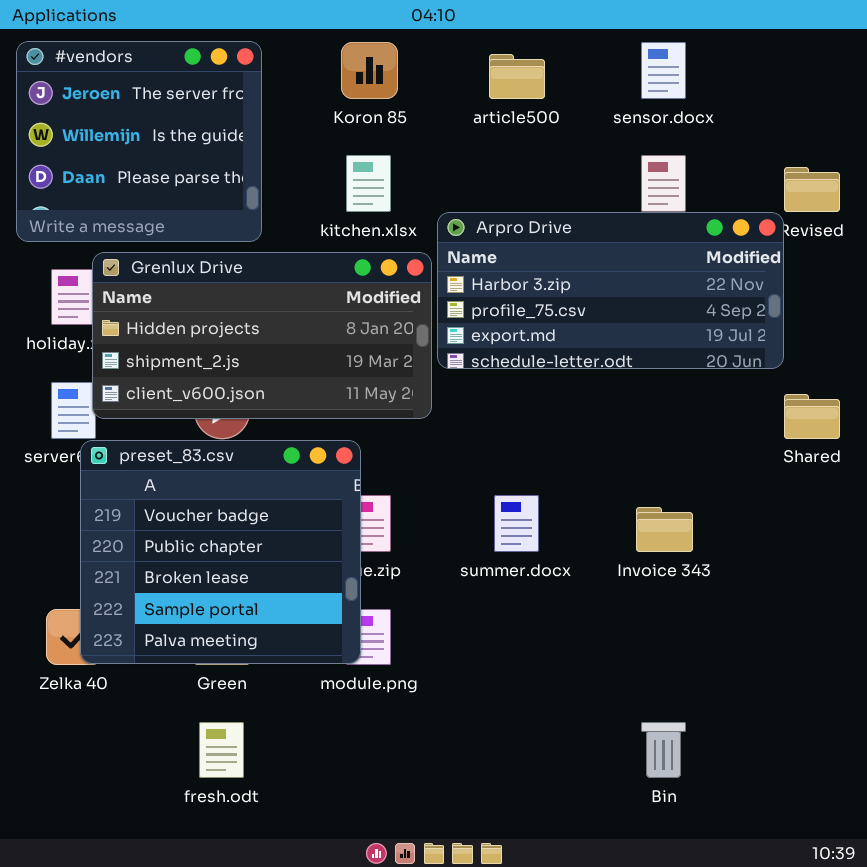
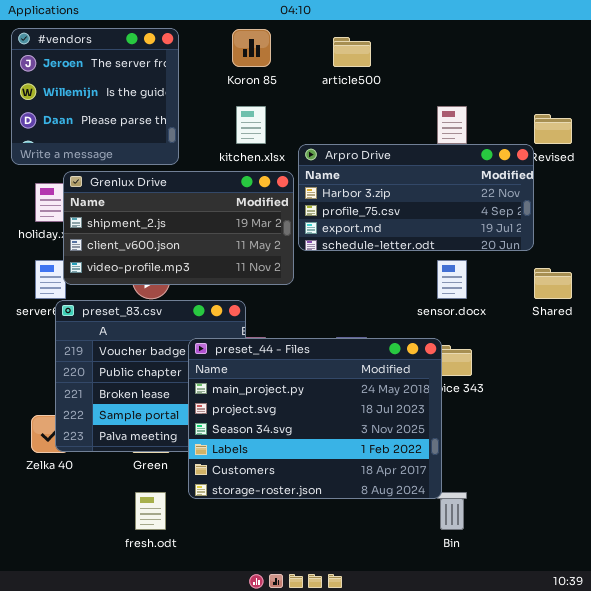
sensor.docx: [641,42,686,99] -> [437,260,467,299], moved
Grenlux Drive: [92,252,432,419] -> [63,171,294,285], scrolled down 1 row
preset_44 - Files: none -> [188,338,442,499], opened

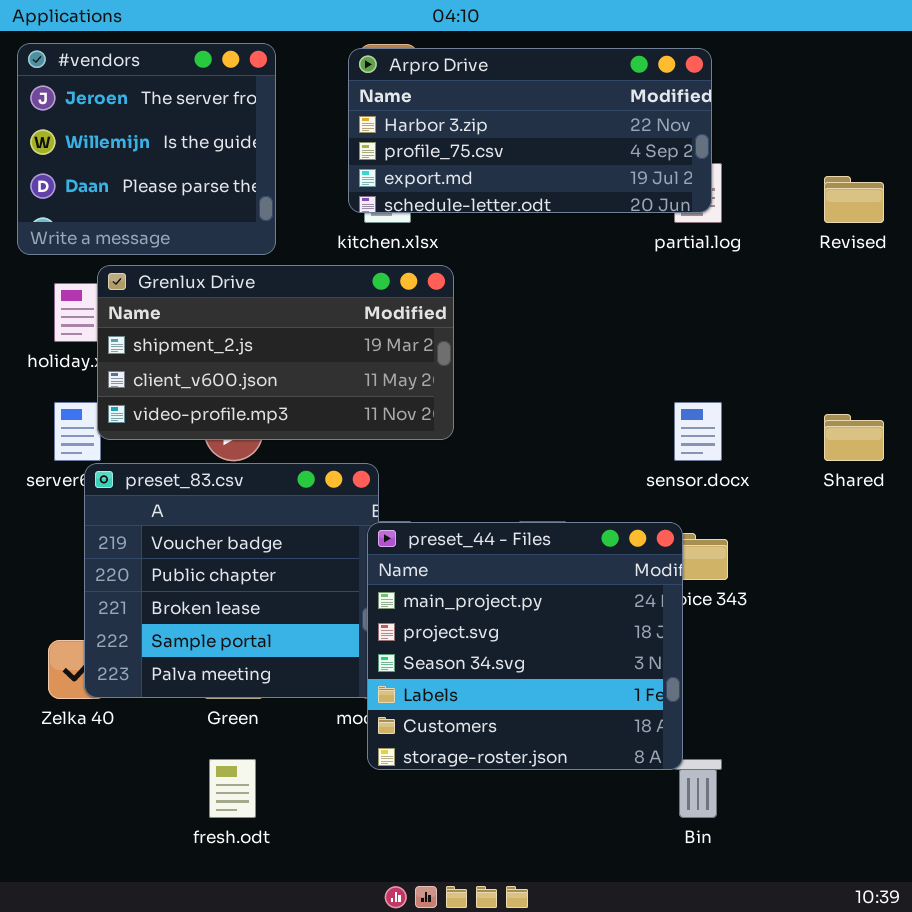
Arpro Drive: [298,144,534,251] -> [348,48,712,213], moved
preset_44 - Files: [188,338,442,499] -> [367,522,683,770], resized

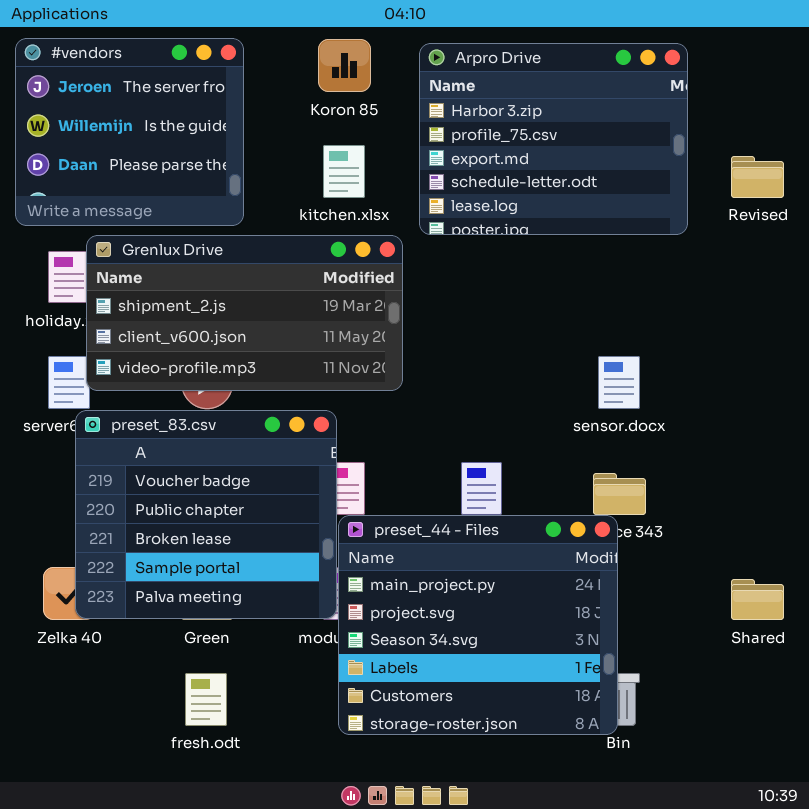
Arpro Drive: [348,48,712,213] -> [419,43,688,235], moved, resized
Shared: [824,414,884,461] -> [731,579,784,620], moved
preset_44 - Files: [367,522,683,770] -> [338,515,618,735], moved

